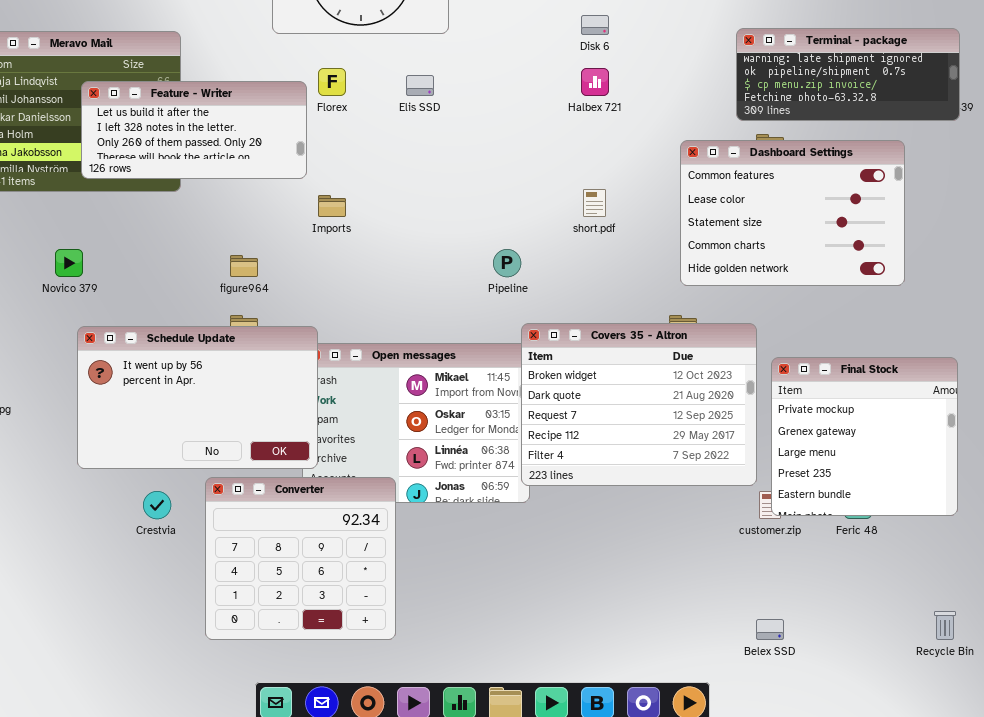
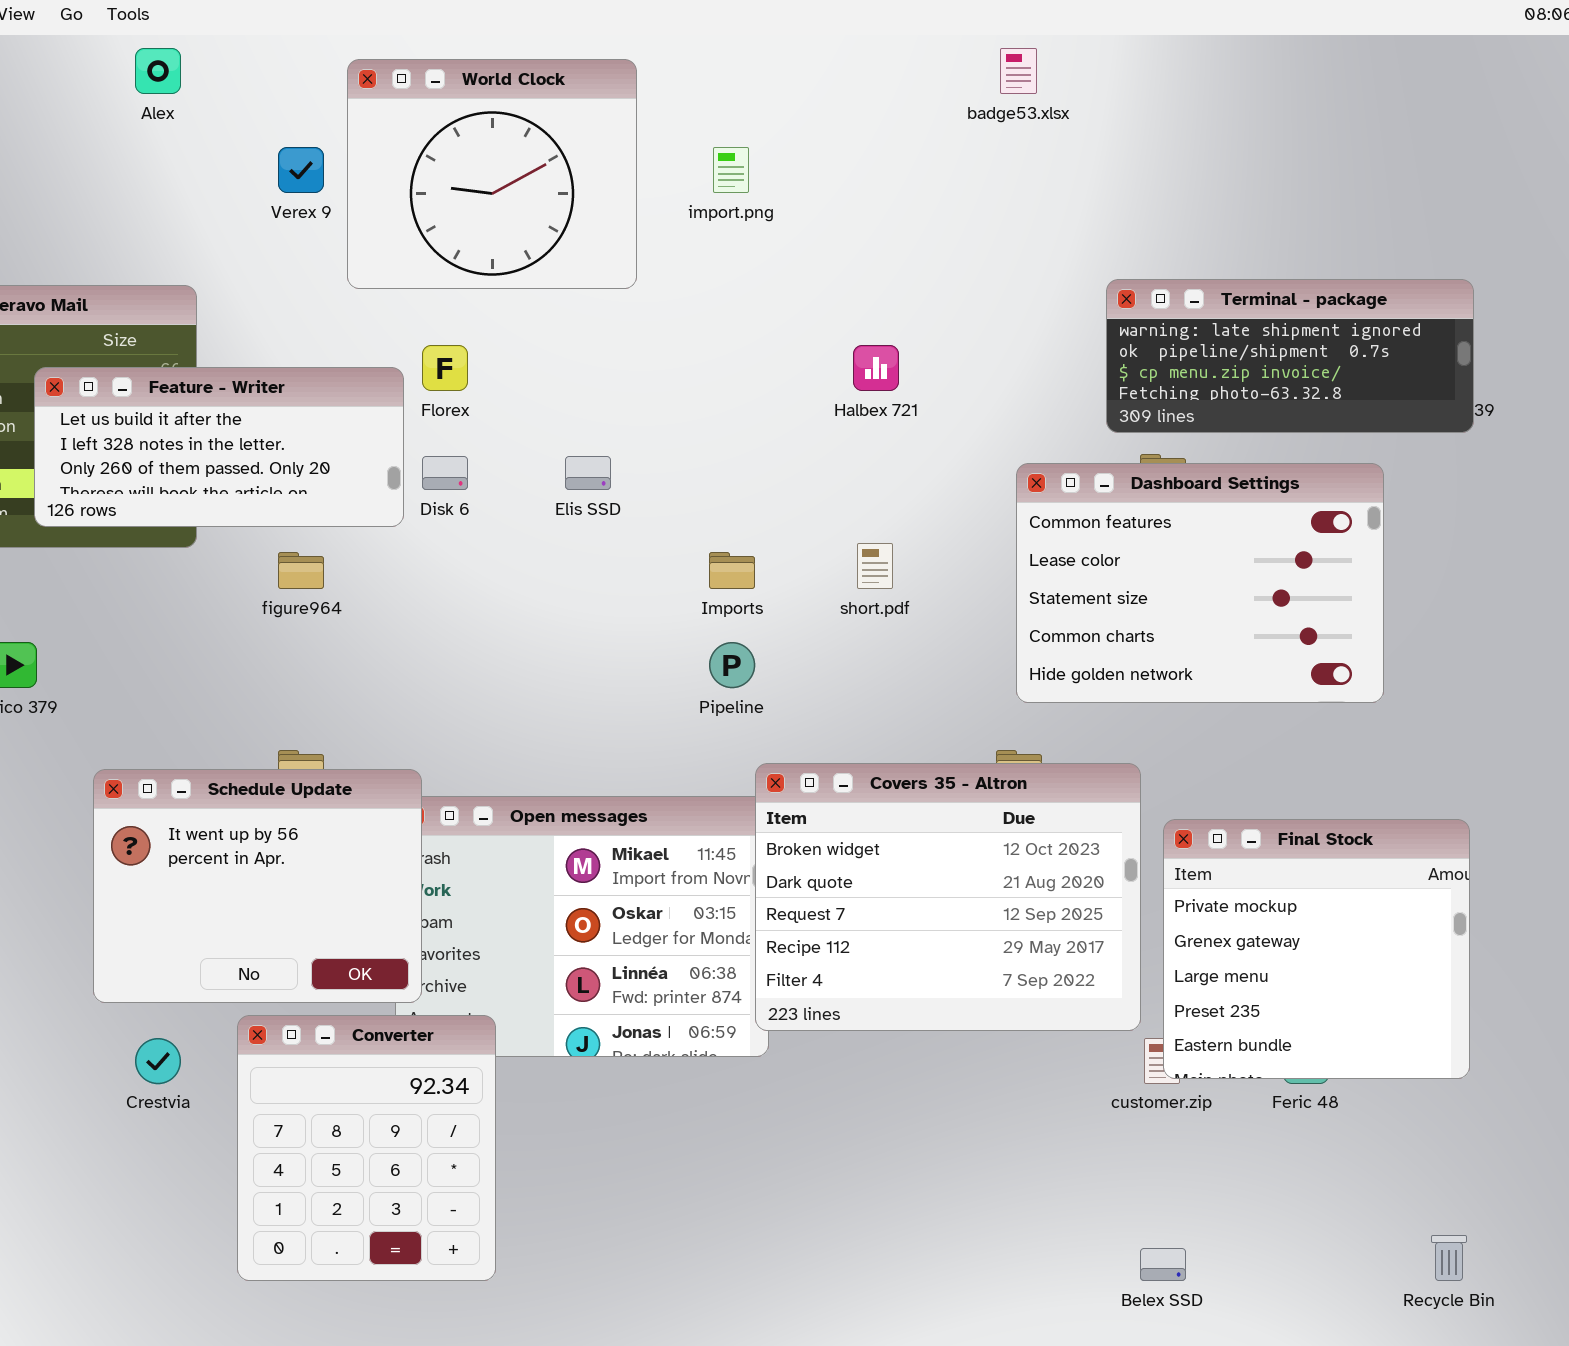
Disk 6: [581,15,609,35] -> [422,456,468,490], moved
Elis SSD: [406,75,434,96] -> [565,456,611,490], moved
Imports: [318,195,346,217] -> [709,552,755,589], moved
figure964: [230,255,258,277] -> [278,552,324,589], moved
Schedule Update: [77,326,318,469] -> [93,769,422,1003], resized
Converter: [205,477,396,640] -> [237,1015,496,1281], resized

